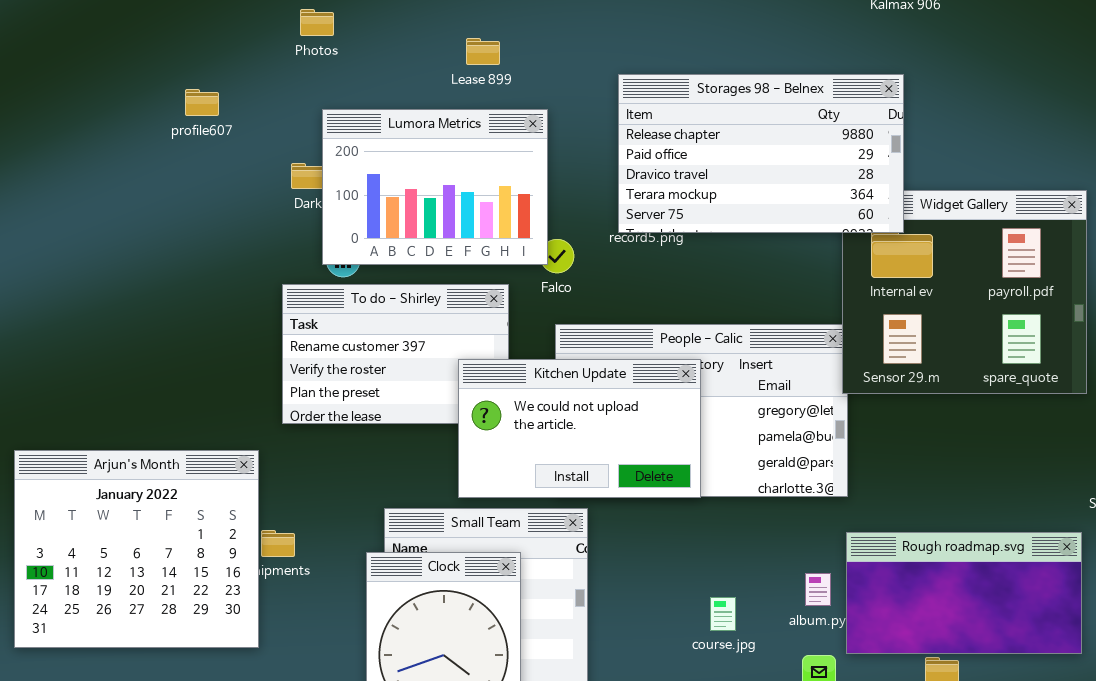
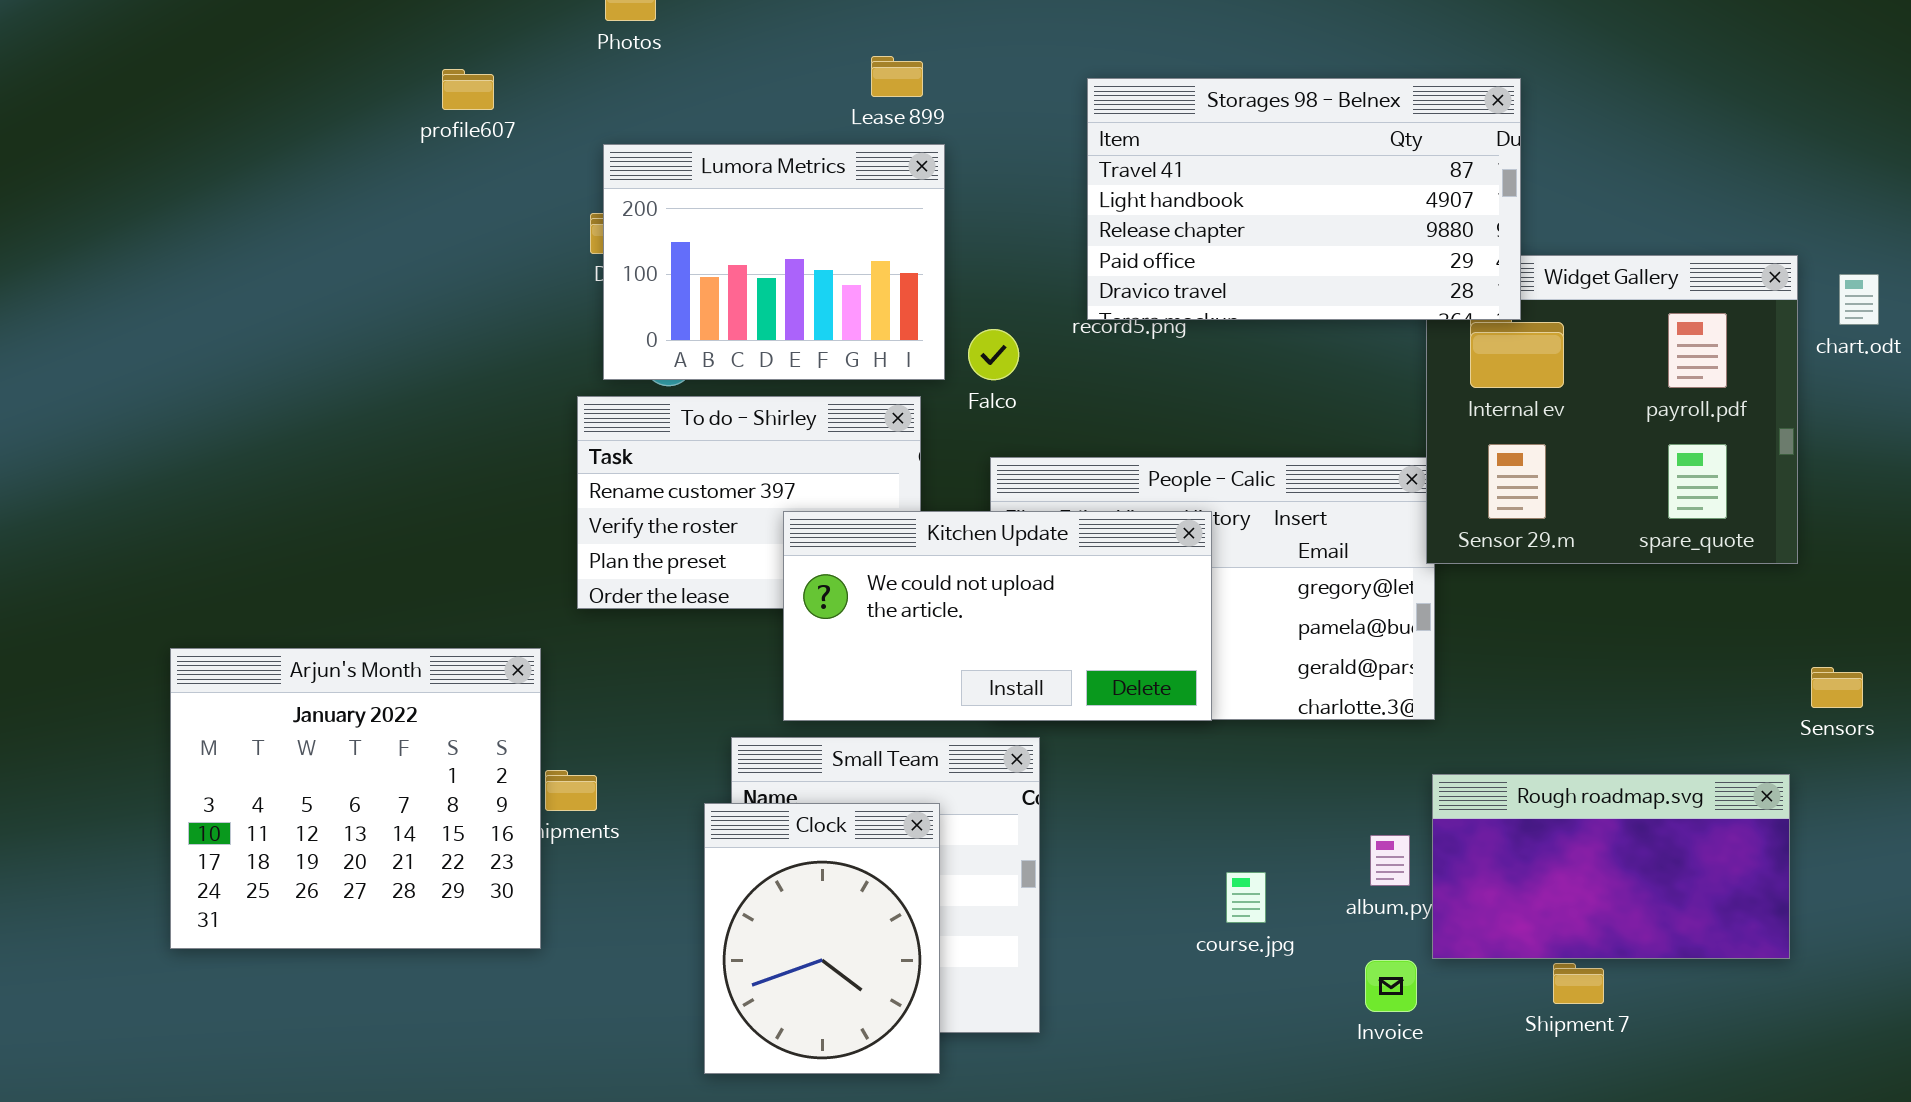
Lease 899: [466,38,500,65] -> [871,56,923,97], moved
Storages 98 - Belnex: [618,74,904,233] -> [1087,78,1521,320], scrolled up 2 rows
profile607: [185,89,219,116] -> [442,69,494,110], moved
Lumora Metrics: [322,109,548,265] -> [603,144,945,380], moved
Kitchen Update: [458,359,701,498] -> [783,511,1212,721], resized

